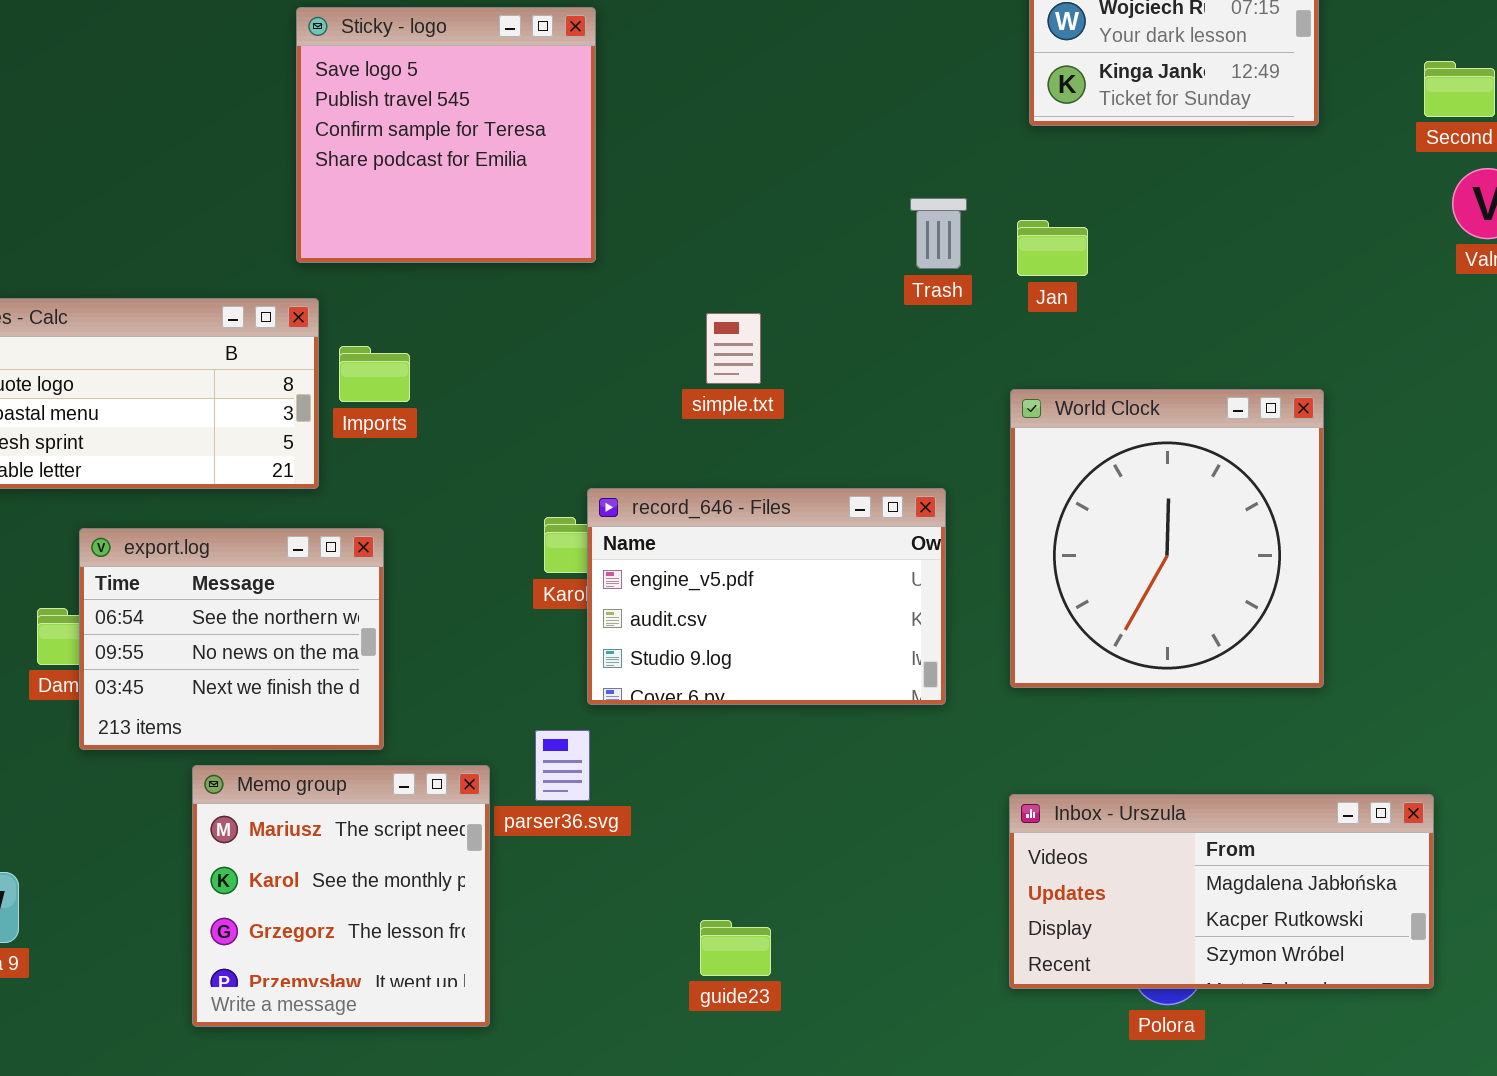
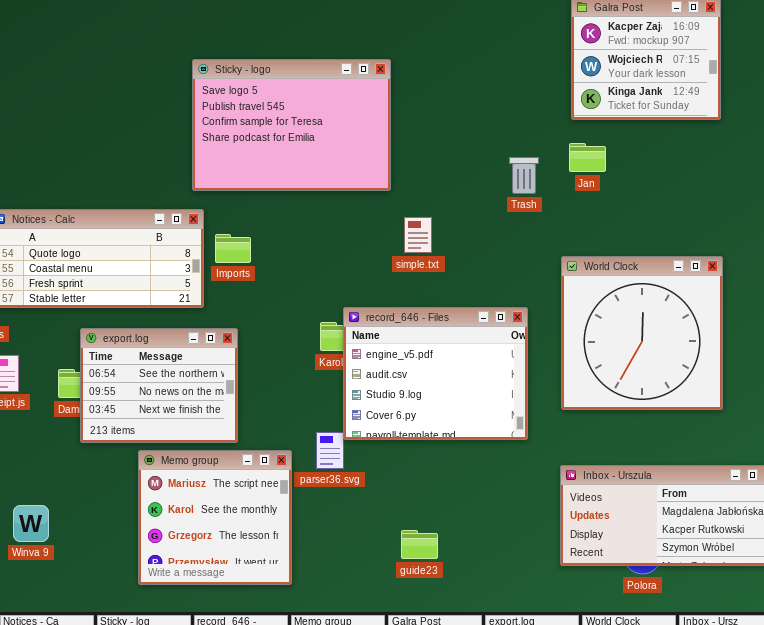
Sticky - logo: [296,7,596,263] -> [192,59,391,191], resized
Jan: [1017,220,1088,276] -> [569,143,606,172], moved
record_646 - Files: [587,488,946,705] -> [343,307,528,440], resized

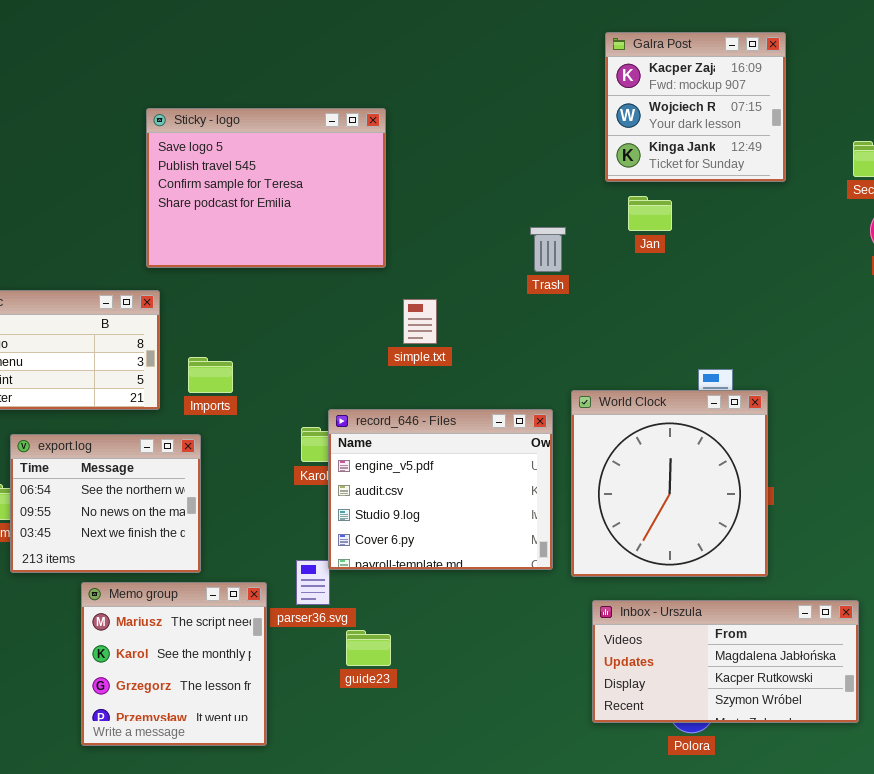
Jan: [569,143,606,172] -> [628,196,672,231], moved
Imports: [215,234,251,263] -> [188,357,233,393], moved
World Clock: [561,256,723,410] -> [571,390,768,577], moved
guide23: [401,530,438,559] -> [346,630,391,666], moved

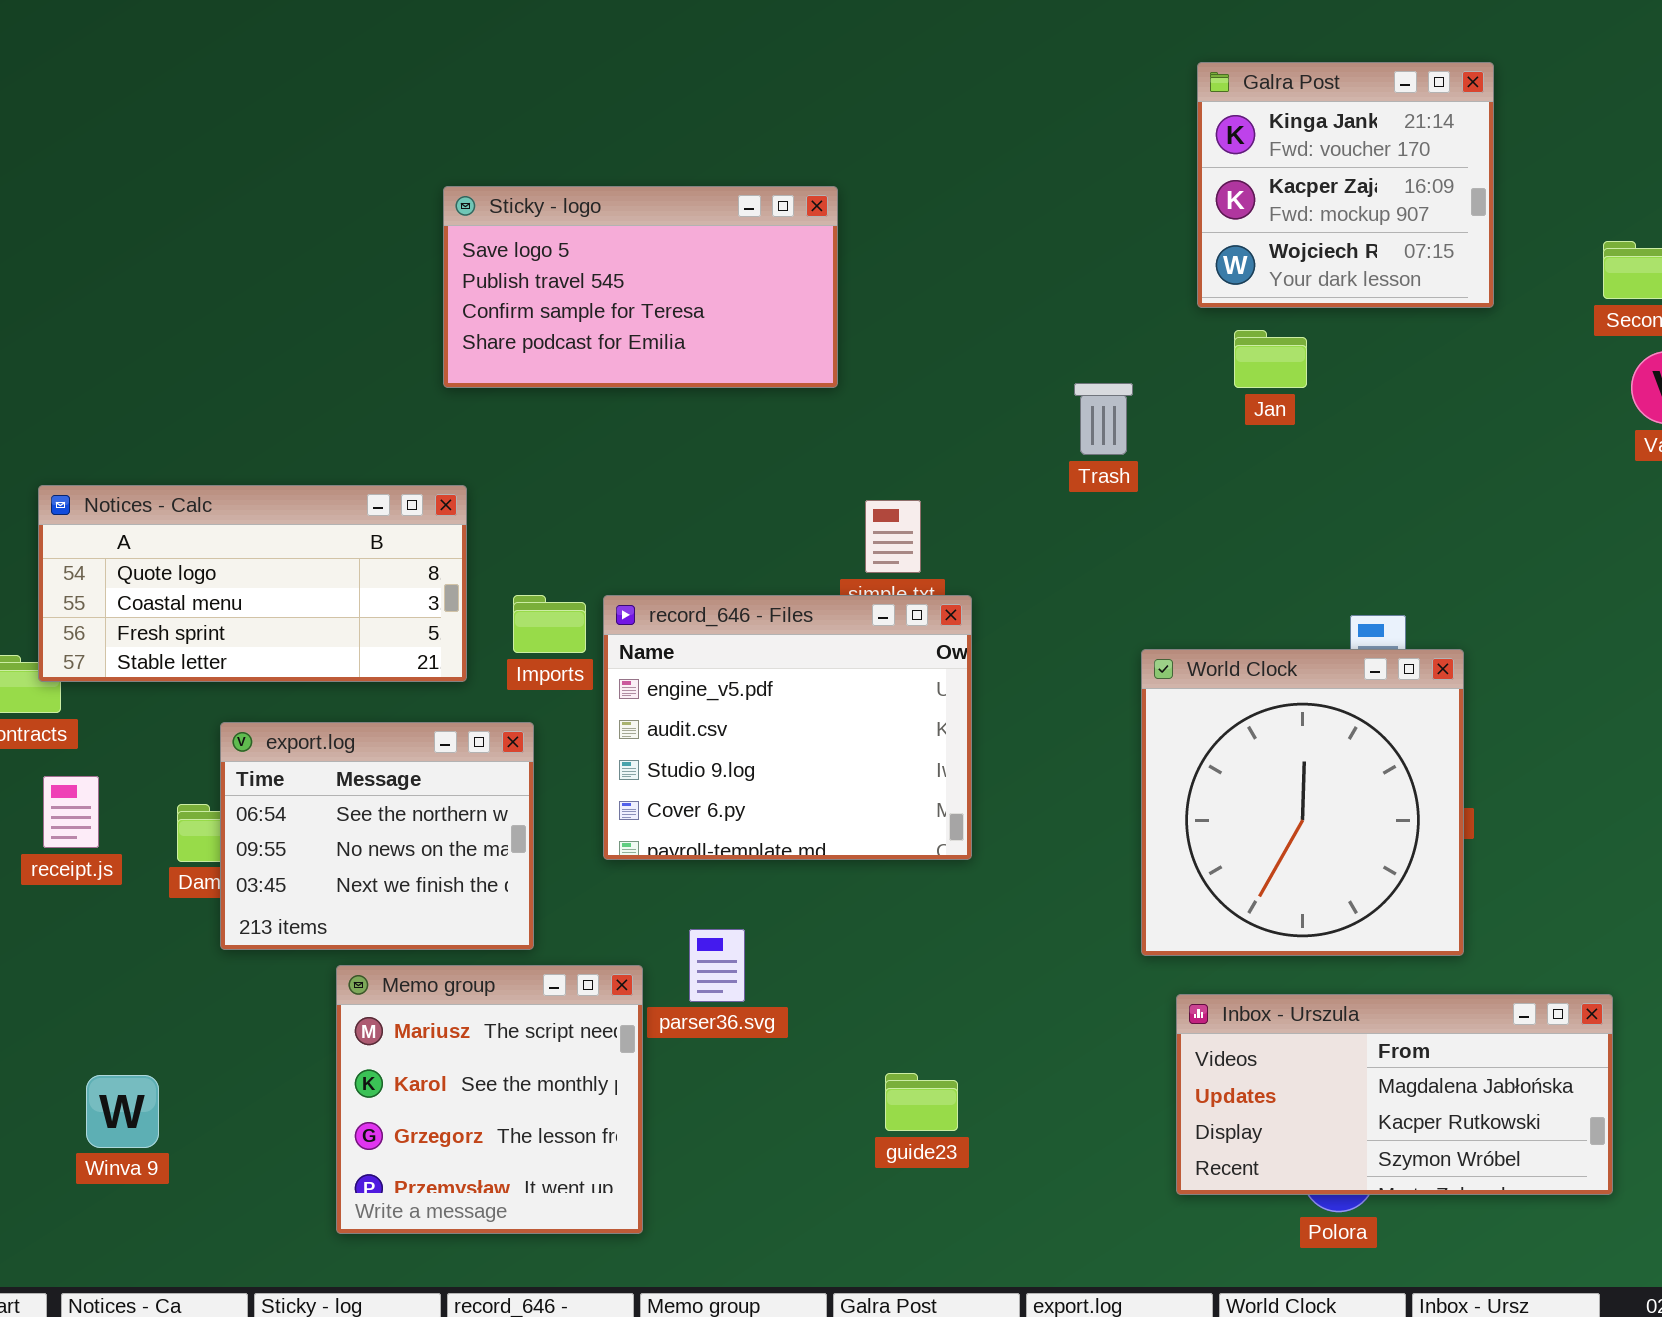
Galra Post: [605,32,786,182] -> [1197,62,1494,308], scrolled up 1 row
Sticky - logo: [146,108,386,268] -> [443,186,838,388], resized
record_646 - Files: [328,409,553,570] -> [603,595,972,860], moved
guide23: [346,630,391,666] -> [885,1073,958,1131], moved

